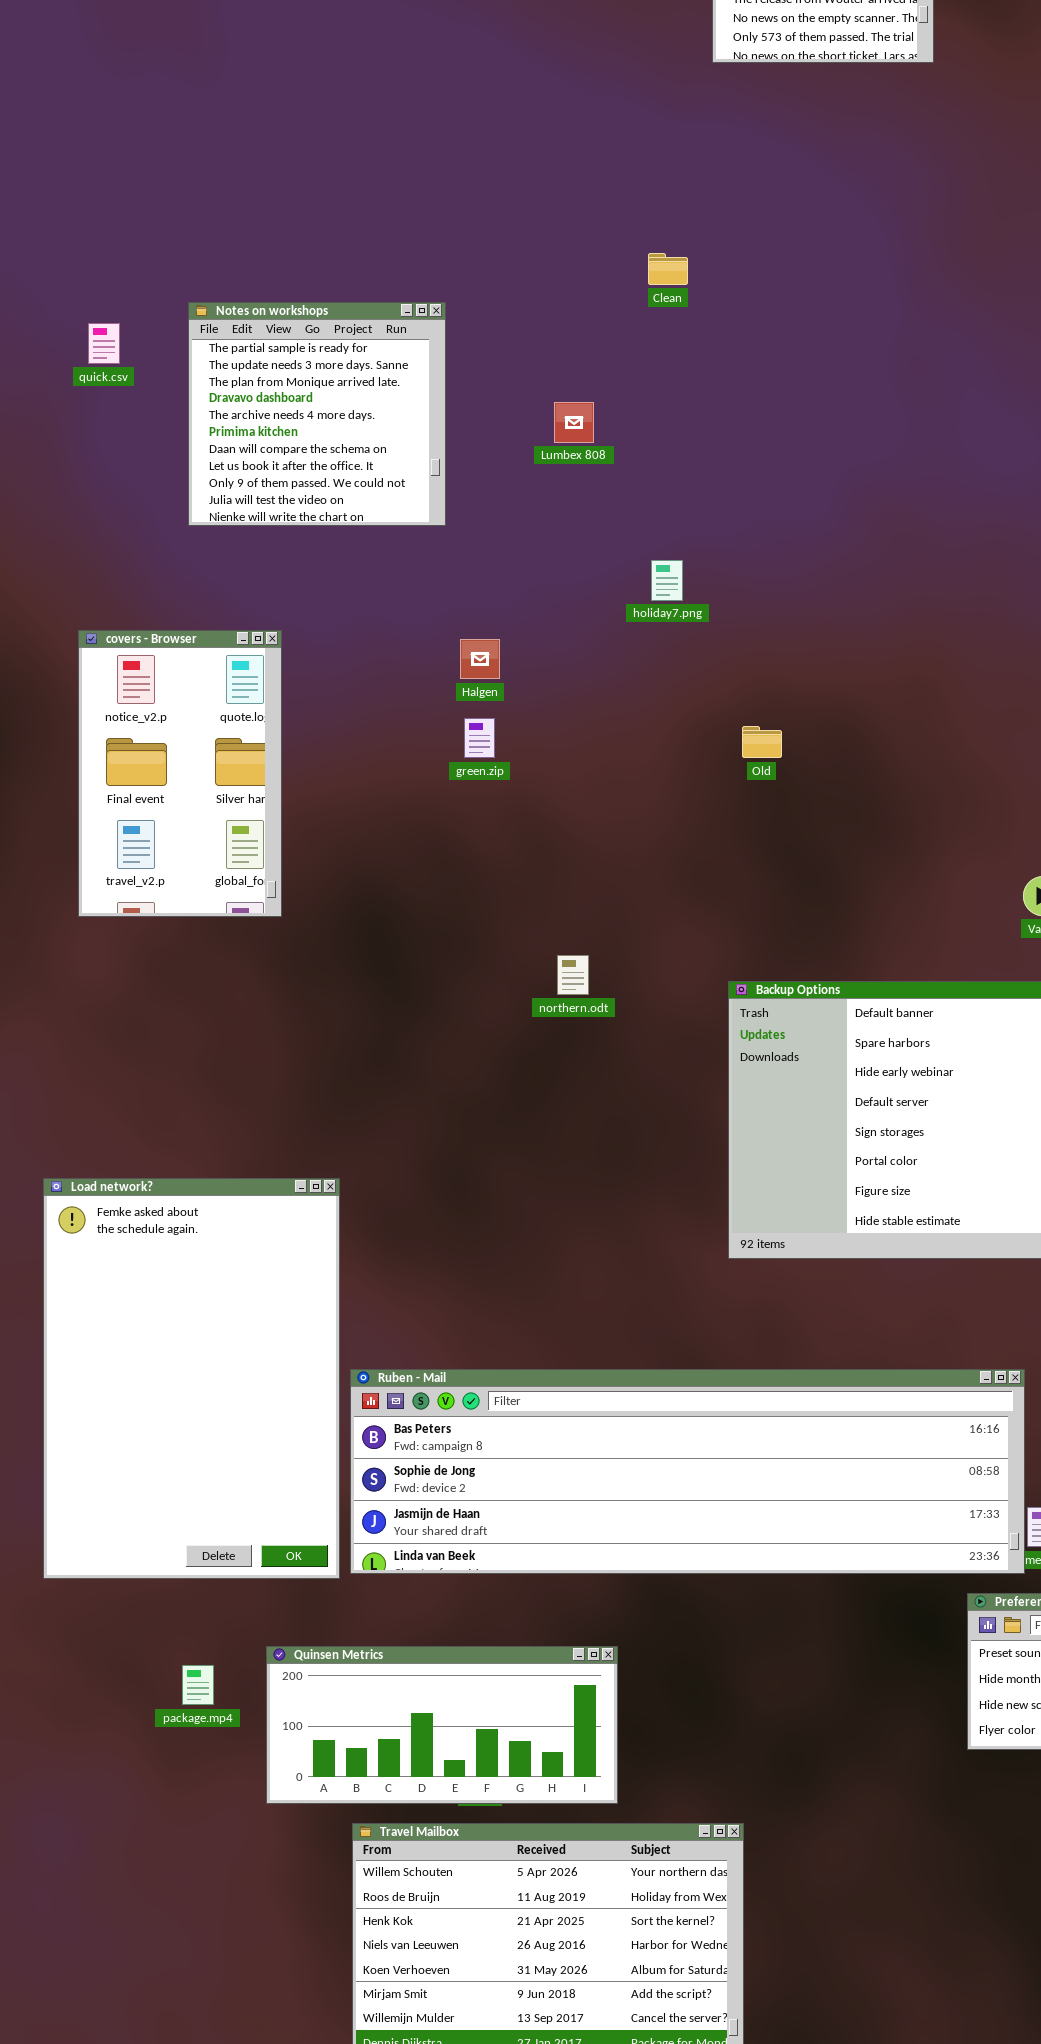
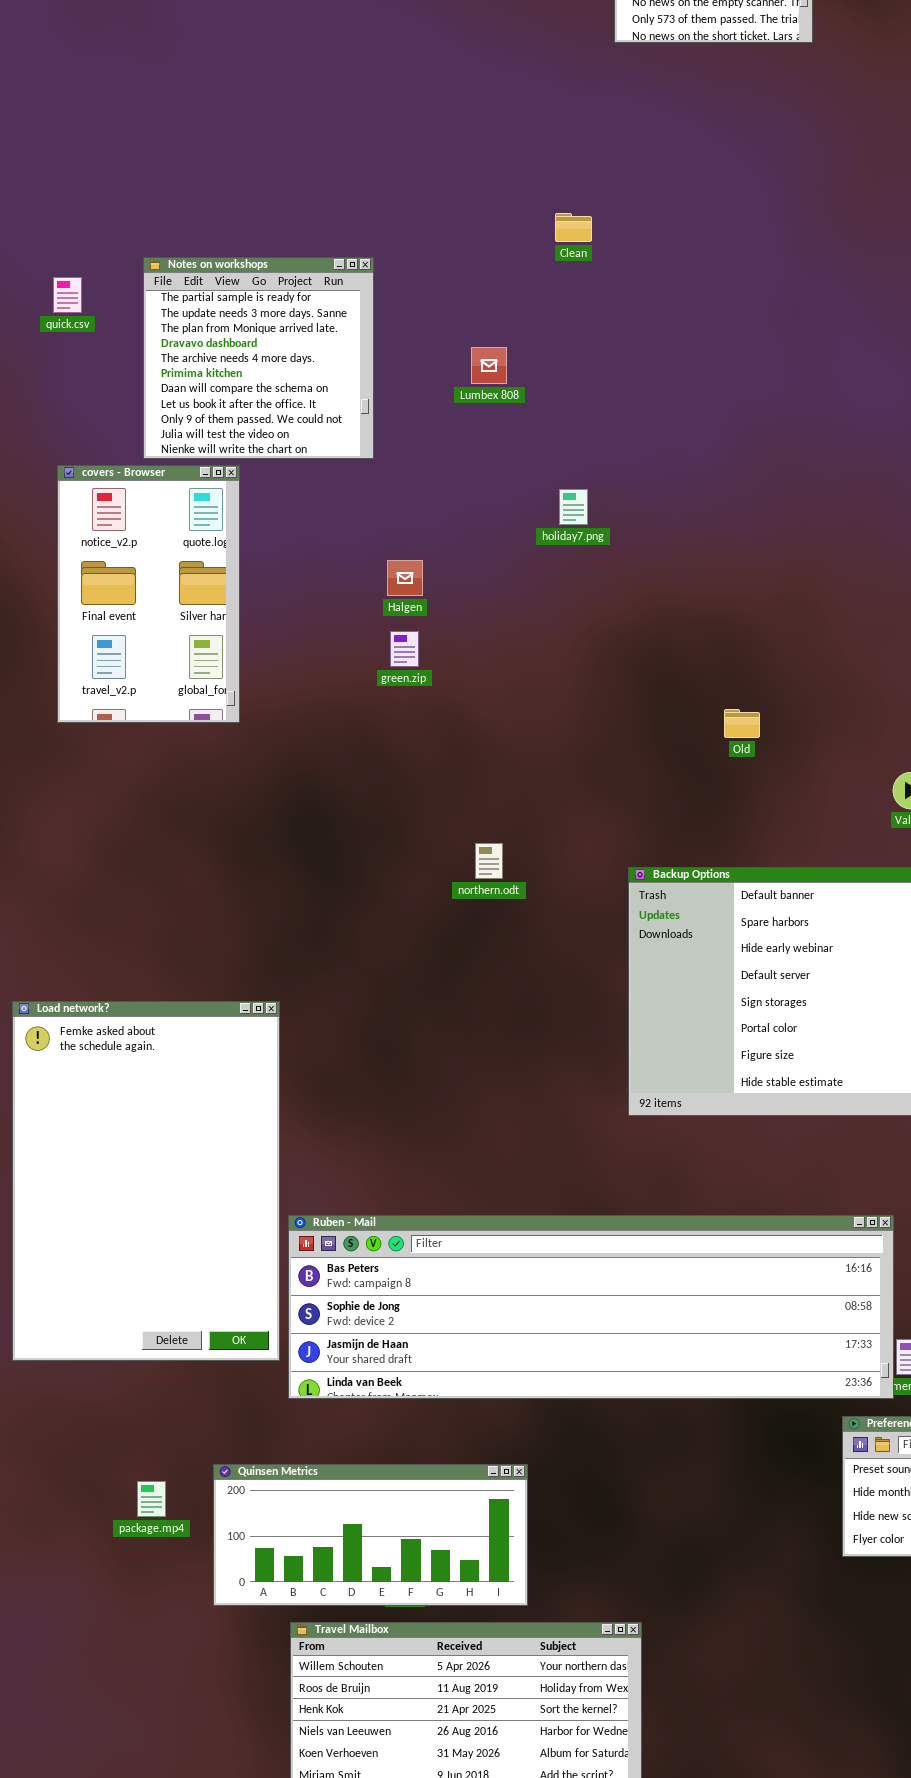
covers - Browser: [78,630,282,917] -> [57,465,240,723], moved
Old: [742,726,782,758] -> [724,709,760,738], moved
Load network?: [43,1178,340,1579] -> [12,1001,280,1361], moved

